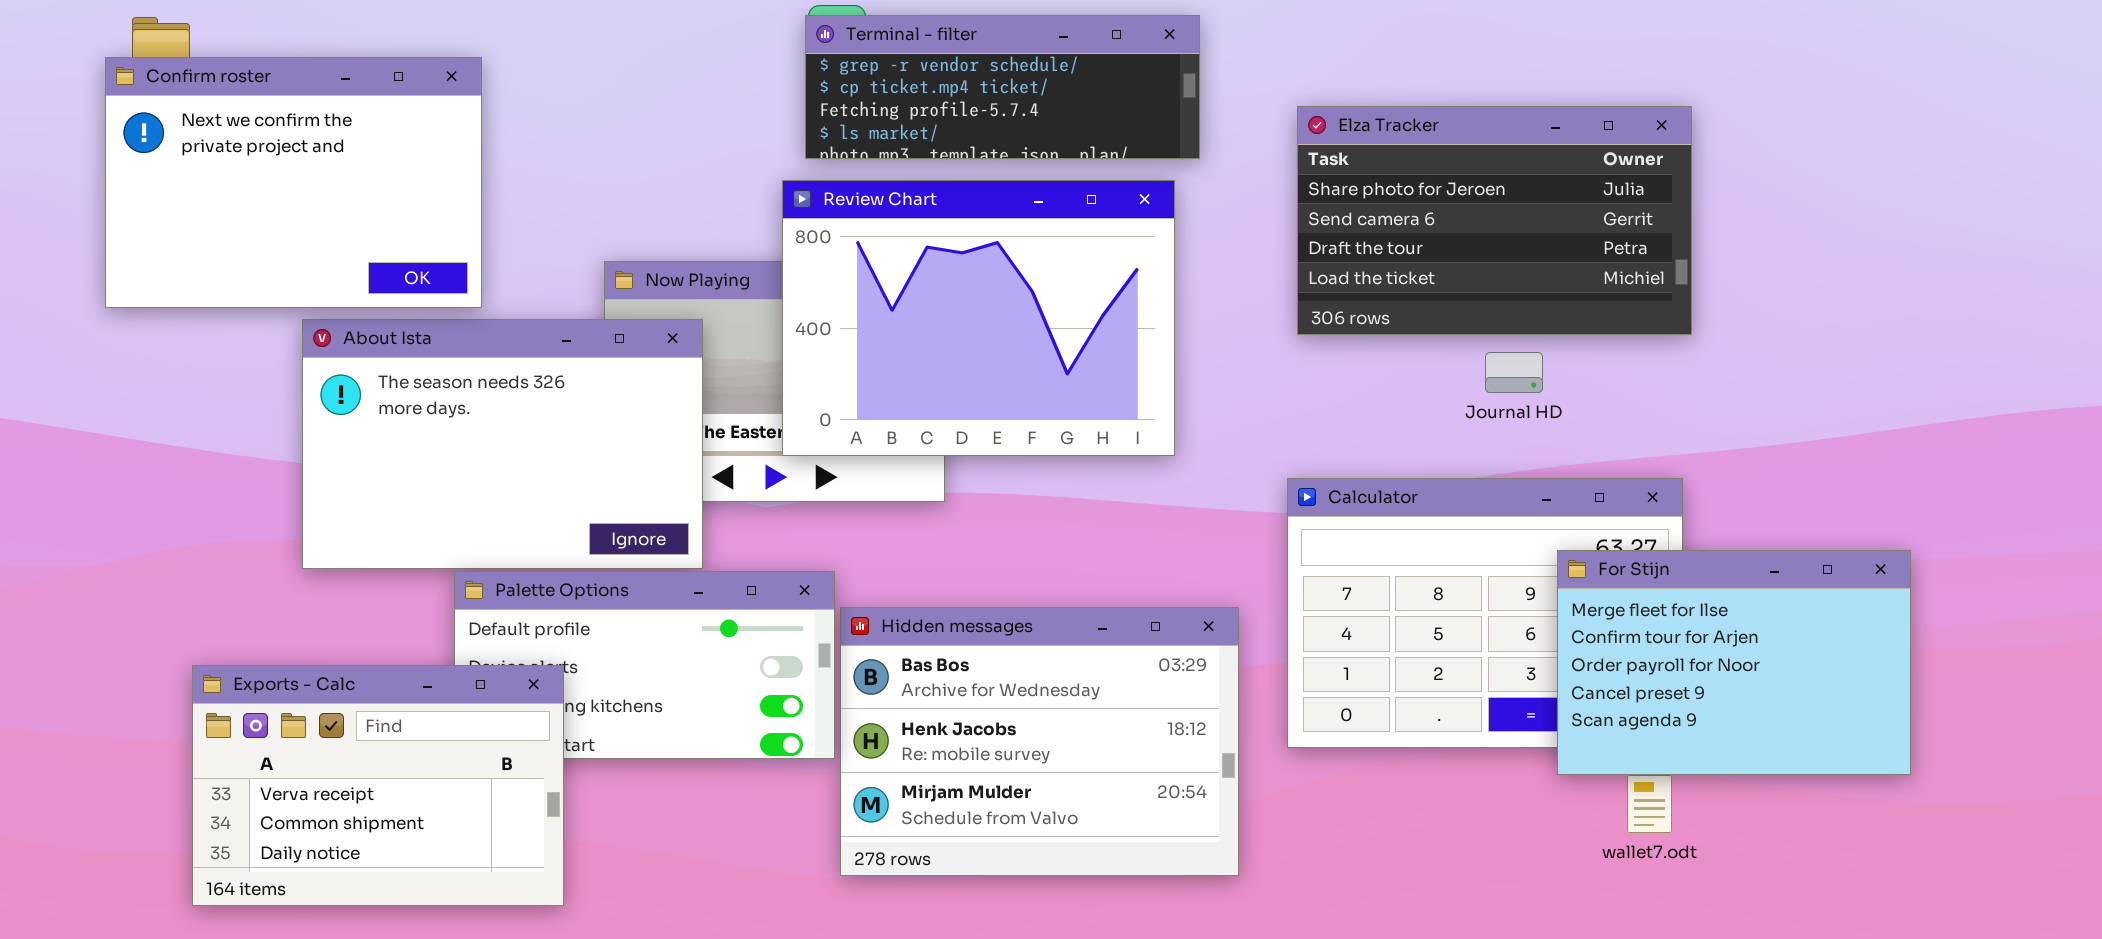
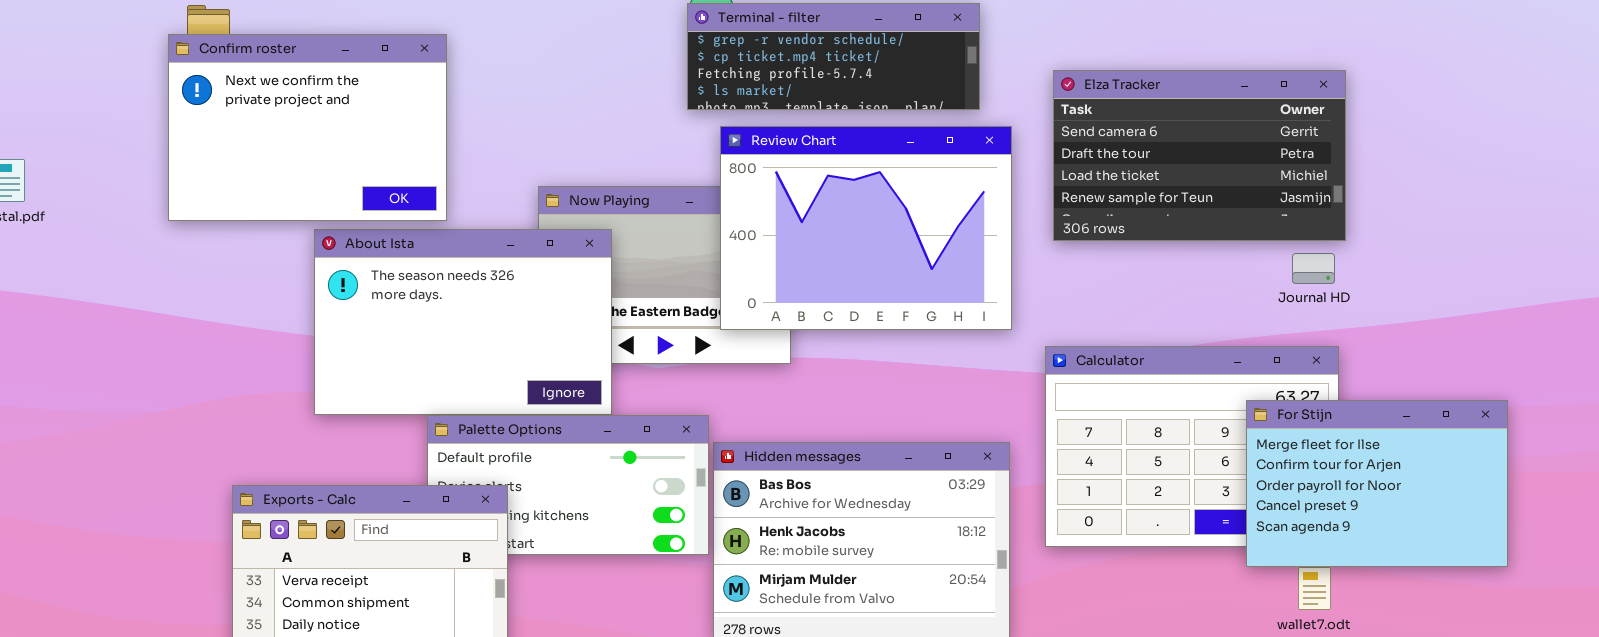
Elza Tracker: [1297,106,1692,335] -> [1053,70,1346,241], scrolled down 1 row
Review Chart: [782,180,1175,456] -> [720,126,1012,330], moved
Journal HD: [1485,352,1543,393] -> [1292,253,1335,284], moved

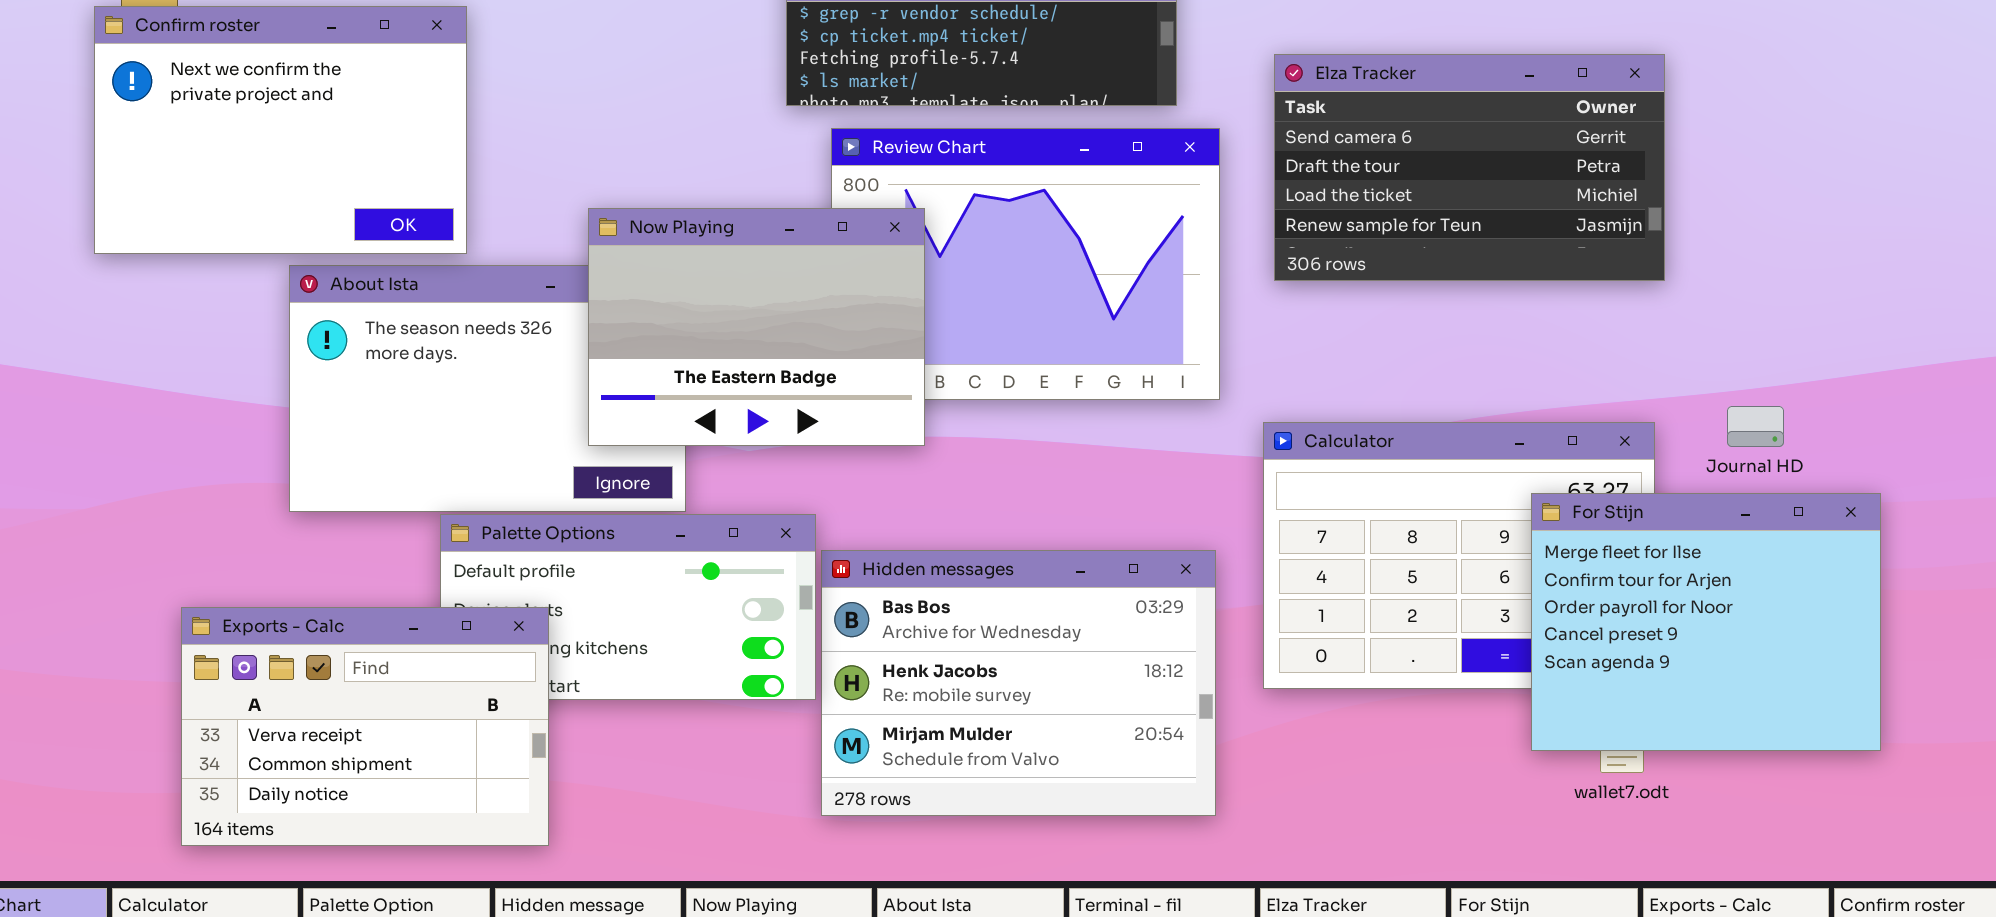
Now Playing: [538,186,791,364] -> [588,208,925,446], raised
Journal HD: [1292,253,1335,284] -> [1727,406,1784,447], moved
For Stijn: [1246,400,1508,567] -> [1531,493,1881,751], resized

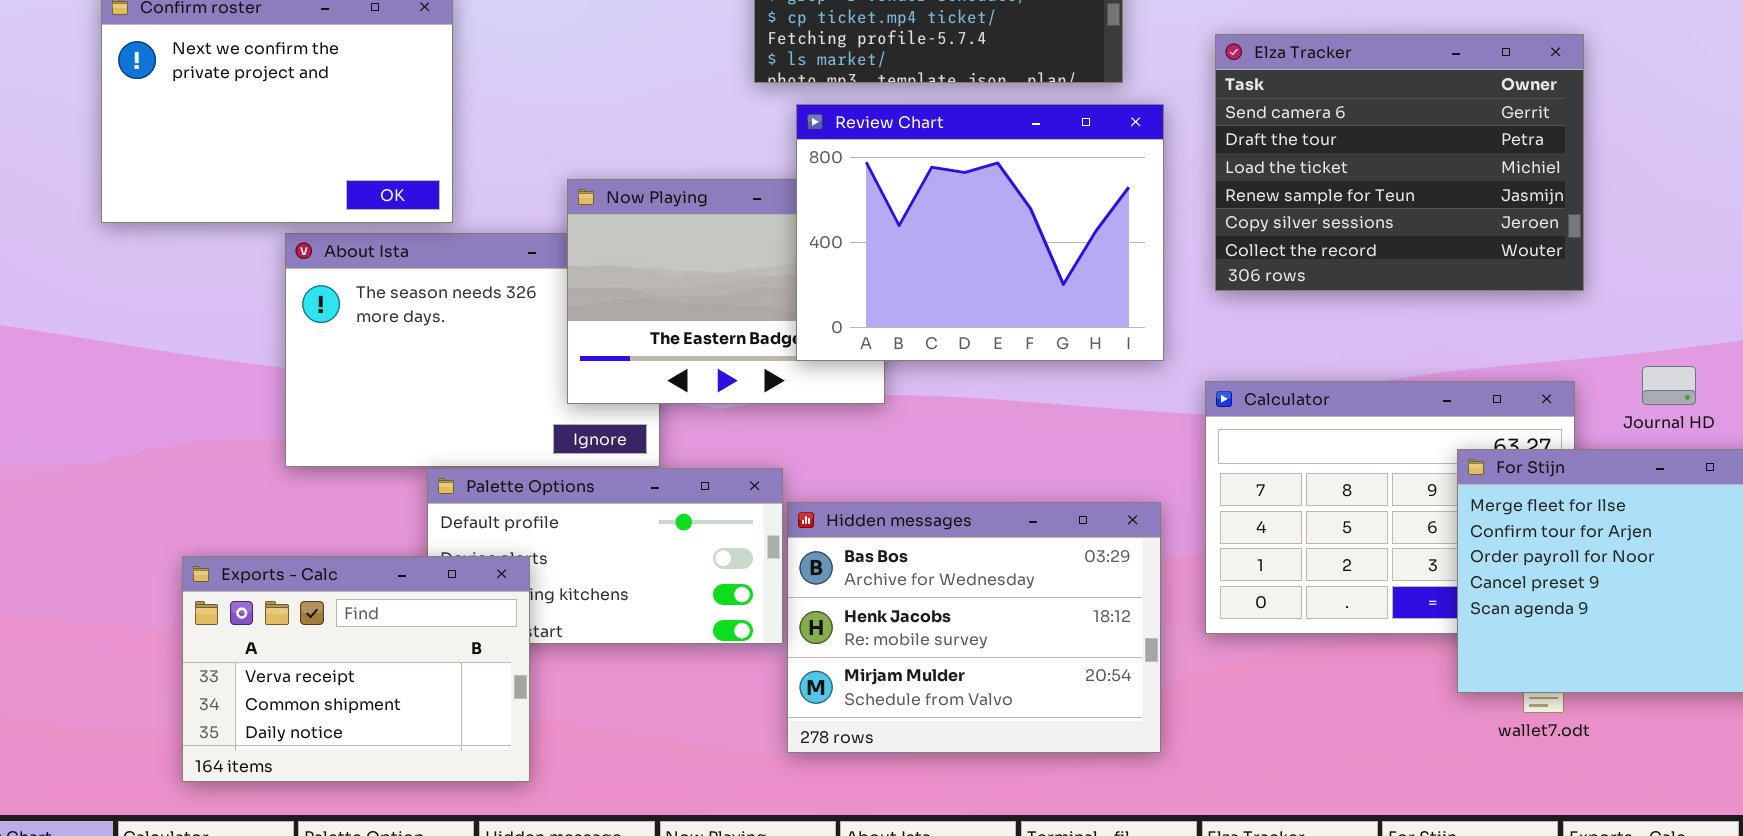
Elza Tracker: [1274,54,1665,281] -> [1215,34,1584,291], resized
Review Chart: [831,128,1220,400] -> [796,104,1164,361], raised

